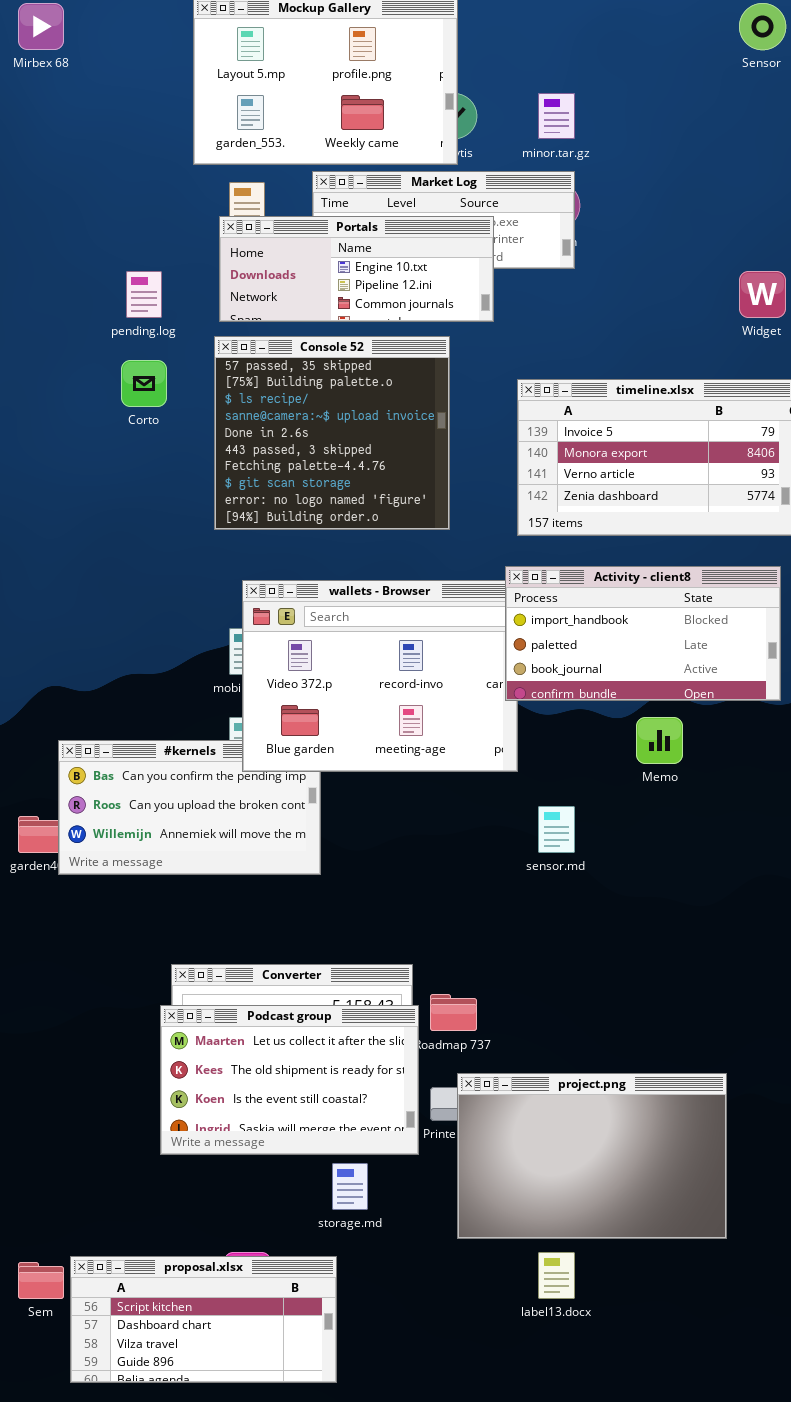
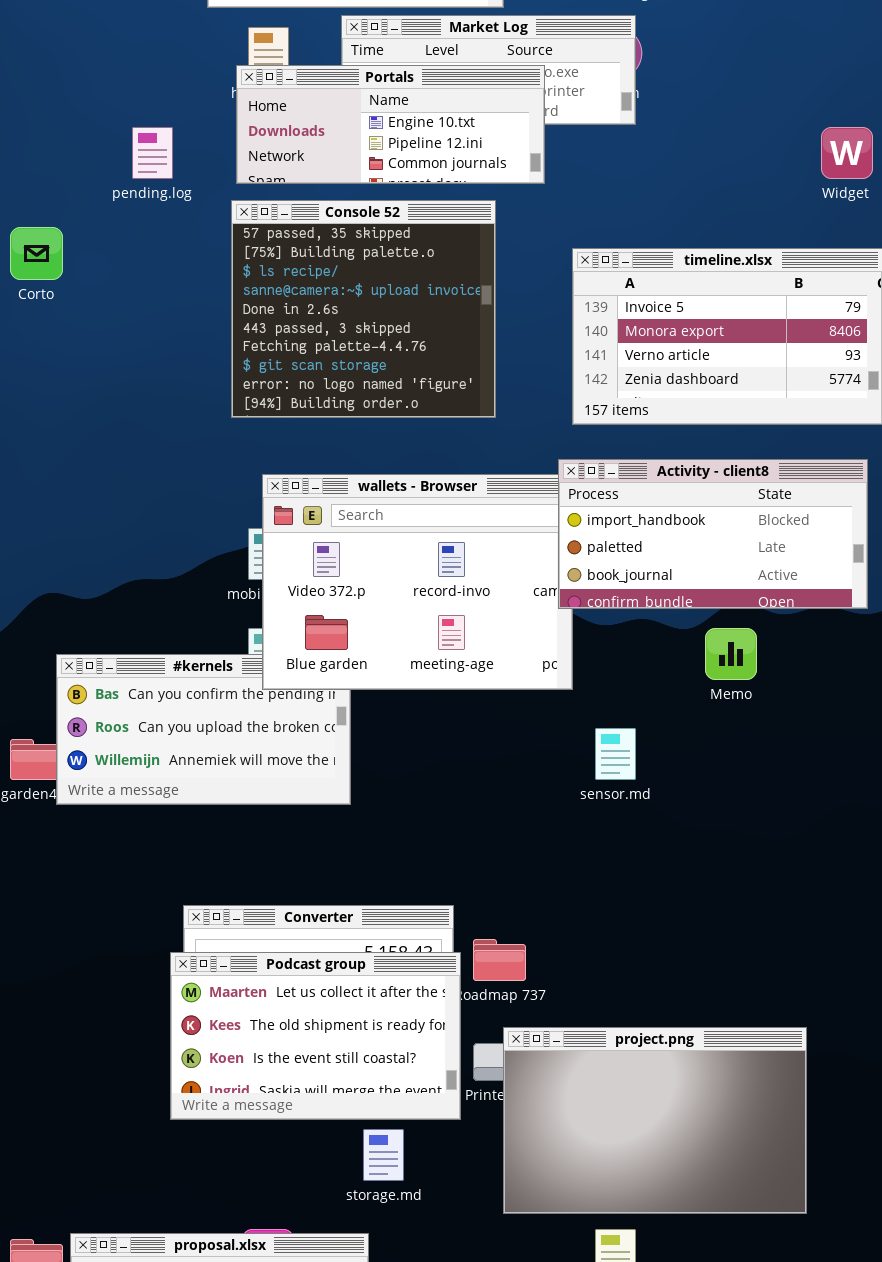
Corto: [121,360,167,407] -> [10,227,63,280], moved

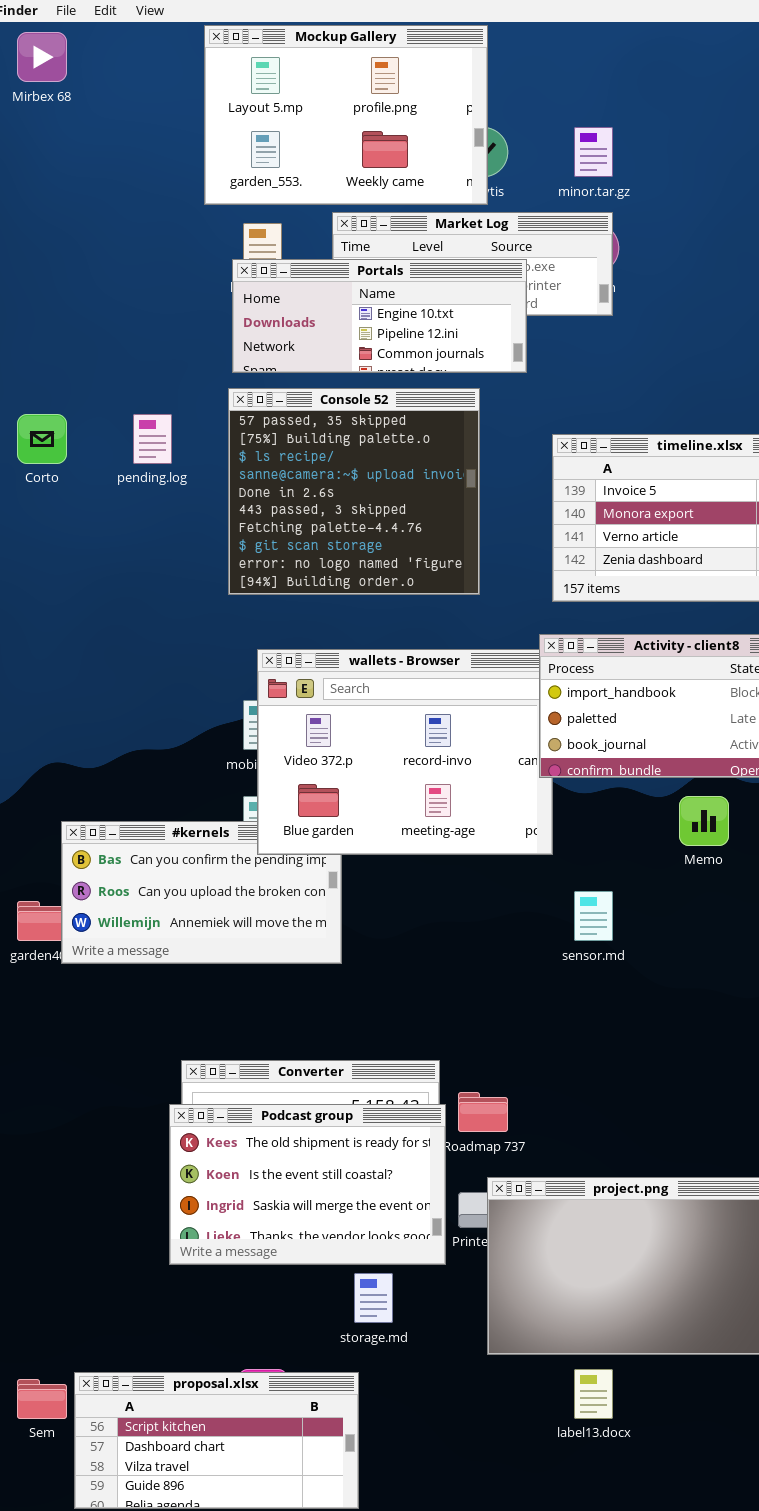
pending.log: [132,127,173,179] -> [133,414,172,464], moved
Podcast group: [170,952,461,1120] -> [169,1104,446,1265], scrolled down 1 row

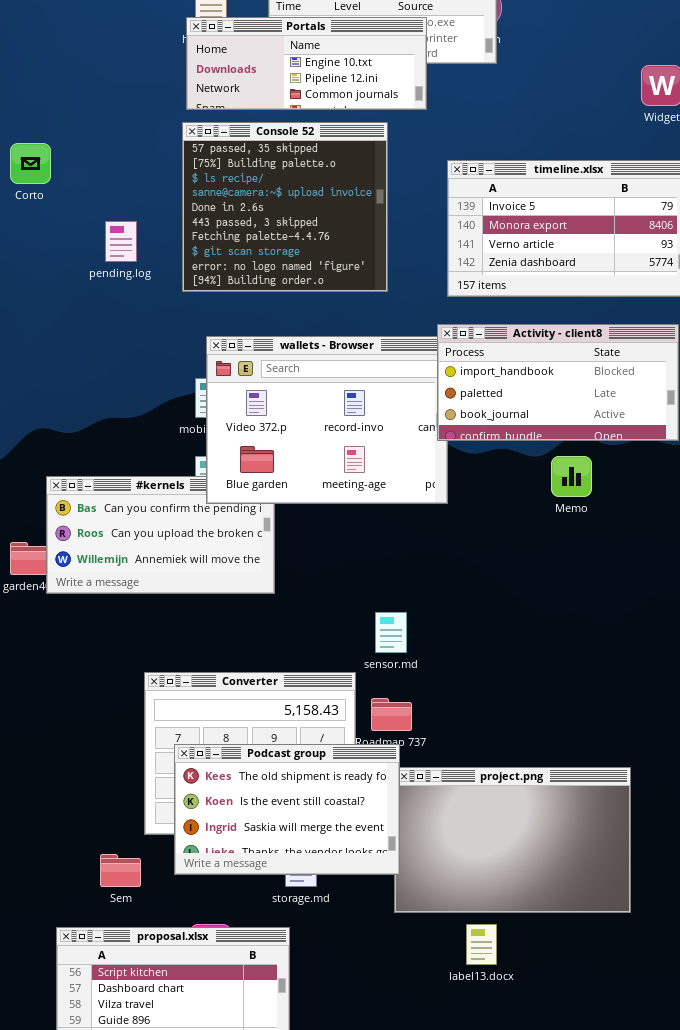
pending.log: [133,414,172,464] -> [105,221,137,262], moved
sensor.md: [574,891,613,941] -> [375,612,407,653], moved
Podcast group: [169,1104,446,1265] -> [174,744,400,875], moved
Sem: [17,1379,67,1419] -> [100,854,141,887], moved

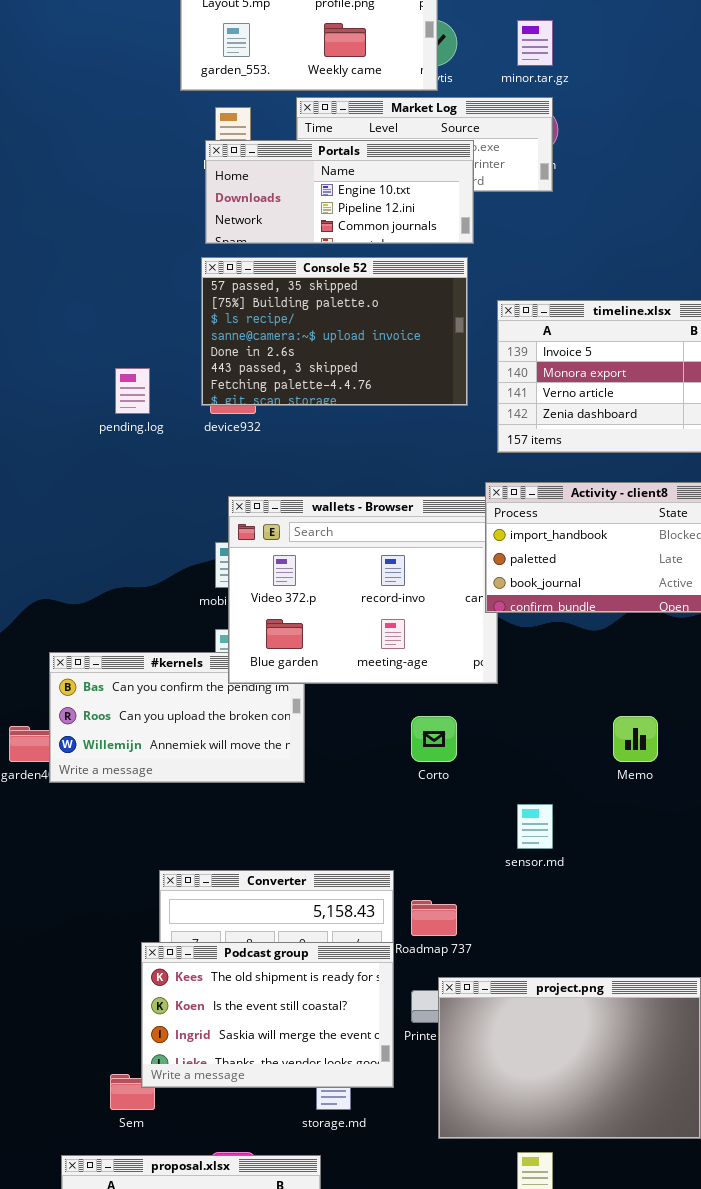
Console 52: [182,122,388,292] -> [201,257,468,406], resized
Corto: [10,143,51,184] -> [411,716,457,762], moved
Memo: [551,456,592,497] -> [613,716,658,762], moved
sensor.md: [375,612,407,653] -> [517,804,553,849], moved
Podcast group: [174,744,400,875] -> [141,942,394,1088], moved

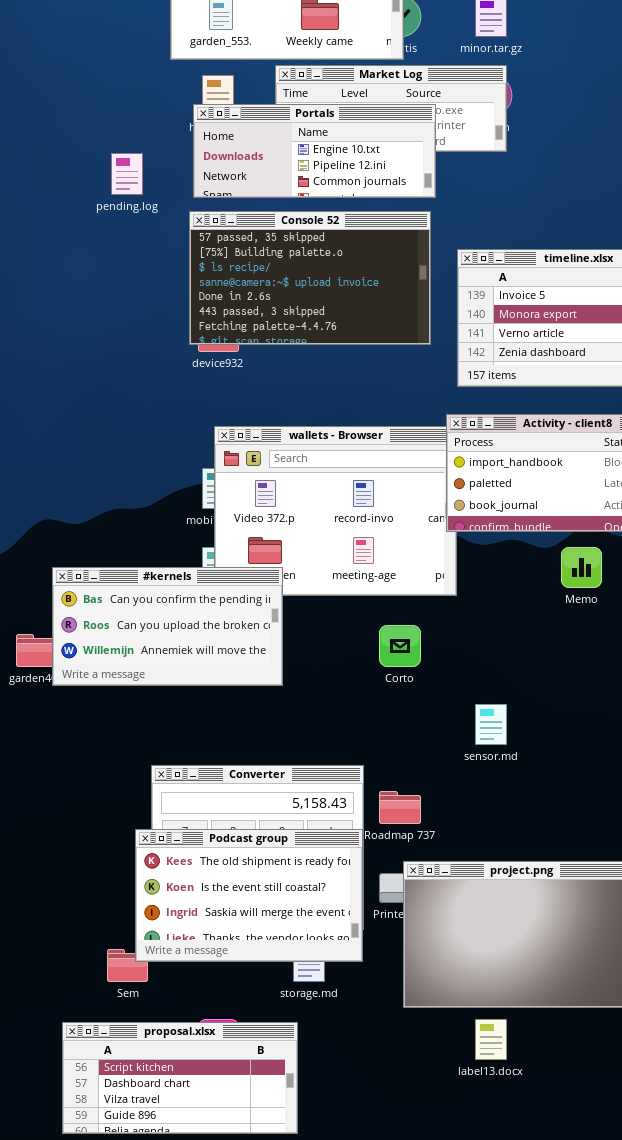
pending.log: [115,368,150,414] -> [111,153,143,195], moved
#kernels: [49,652,305,783] -> [52,567,283,686], raised
Memo: [613,716,658,762] -> [561,547,602,588], moved

